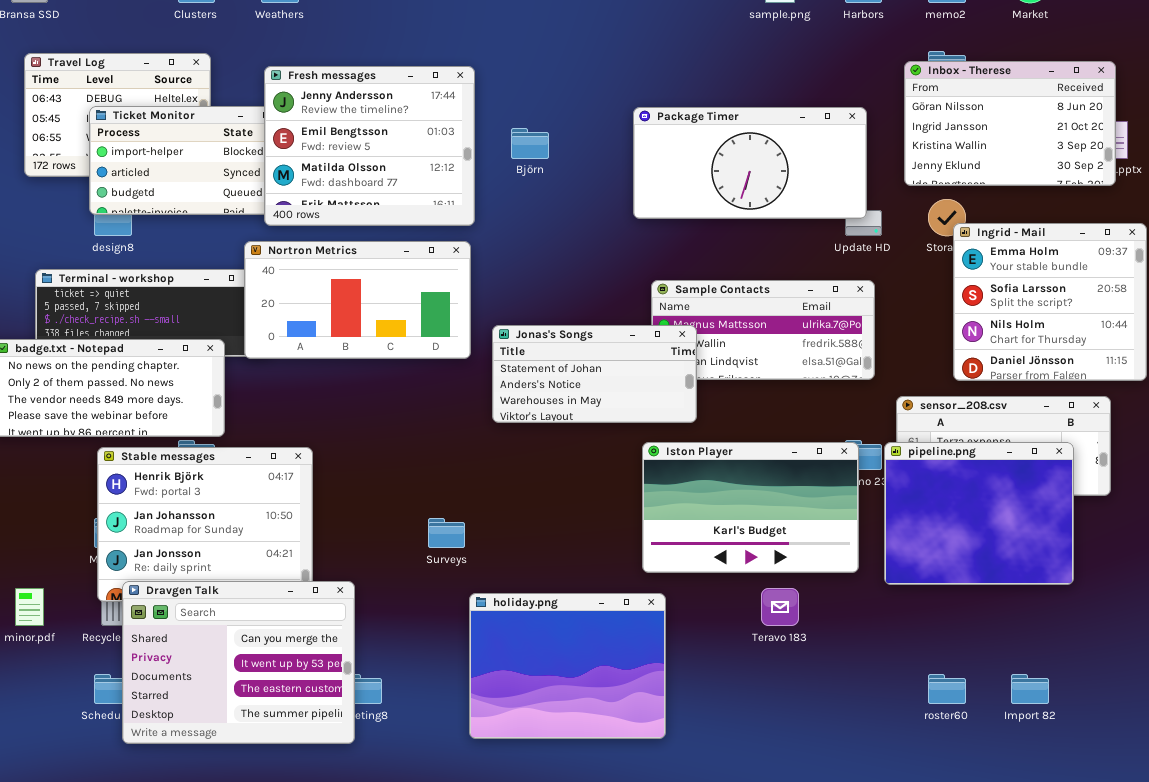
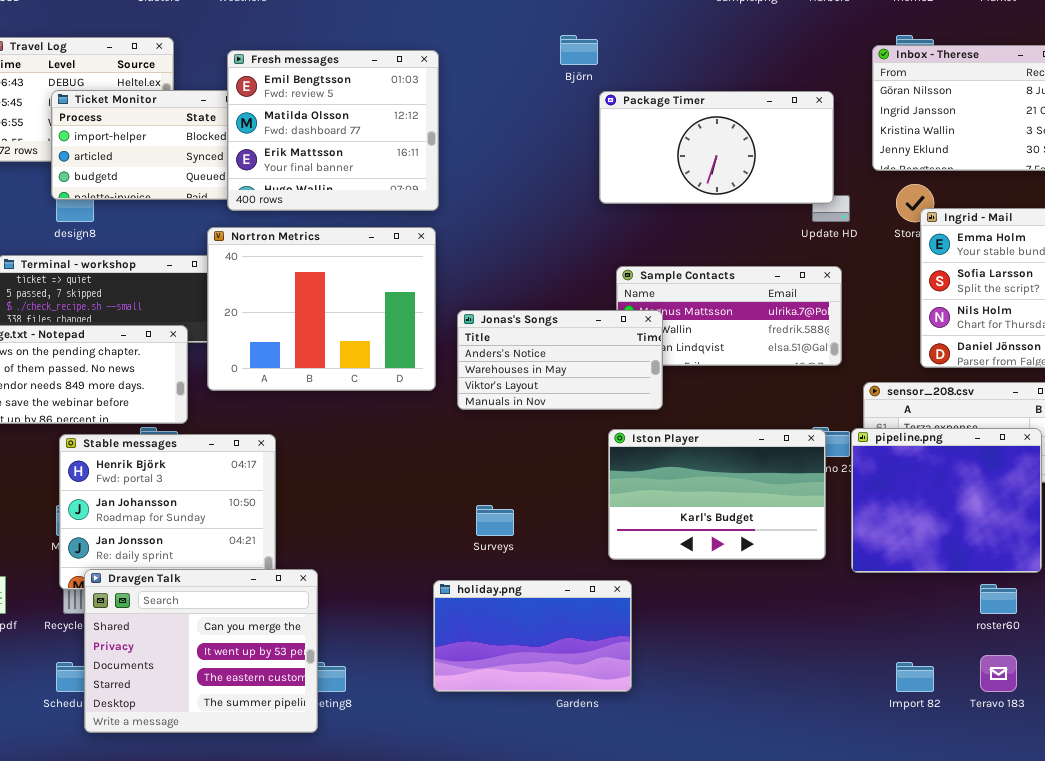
Fresh messages: [264,66,475,226] -> [227,50,439,211], scrolled down 1 row
Björn: [511,128,549,159] -> [560,35,598,65], moved
Nortron Metrics: [244,241,471,359] -> [207,227,436,391], resized
Jonas's Songs: [492,325,697,423] -> [457,310,663,410], scrolled down 1 row
Surveys: [428,518,465,548] -> [476,505,514,536], moved
Teravo 183: [761,588,799,626] -> [980,655,1017,692], moved
holiday.png: [469,593,666,739] -> [433,580,632,692], resized
roster60: [928,674,966,704] -> [980,584,1017,614], moved
Import 82: [1011,674,1049,704] -> [896,662,934,692], moved

